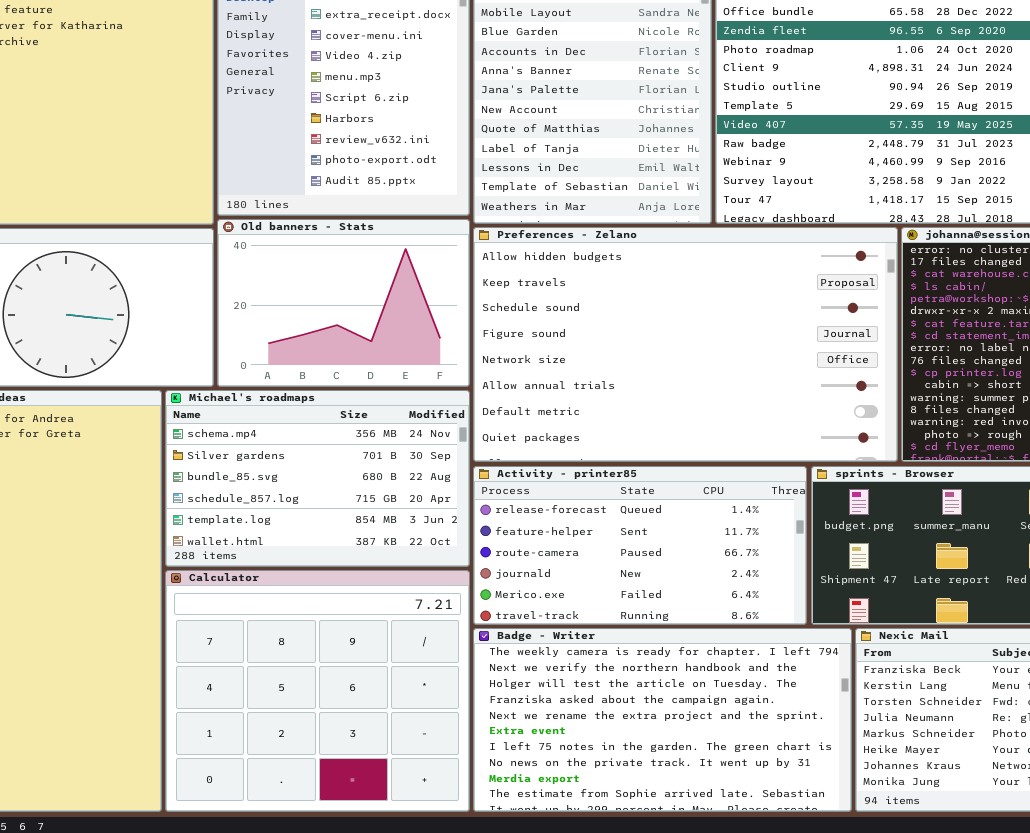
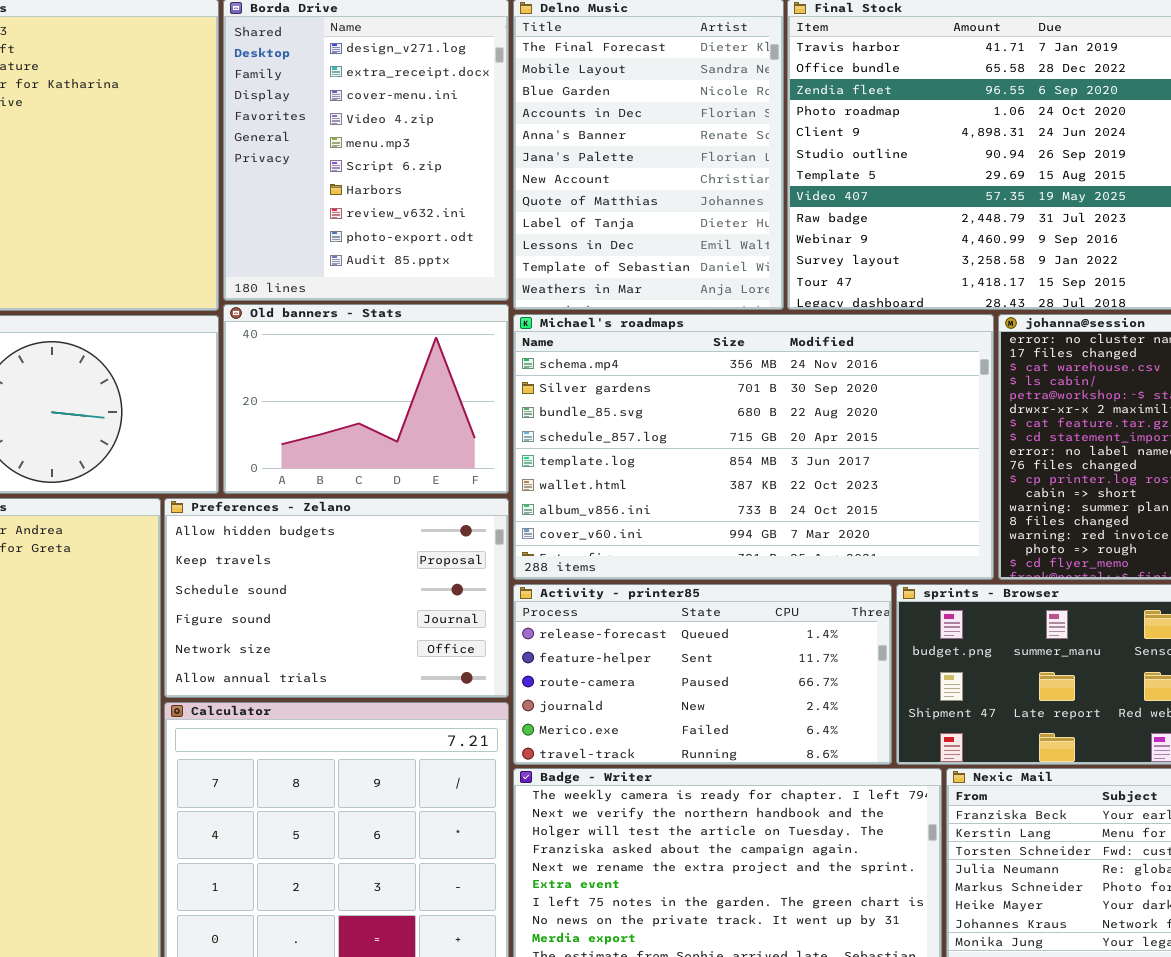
Preferences - Zelano: [473,227,898,462] -> [164,498,509,698], moved, resized
Michael's roadmaps: [165,390,470,567] -> [513,314,994,580], moved, resized

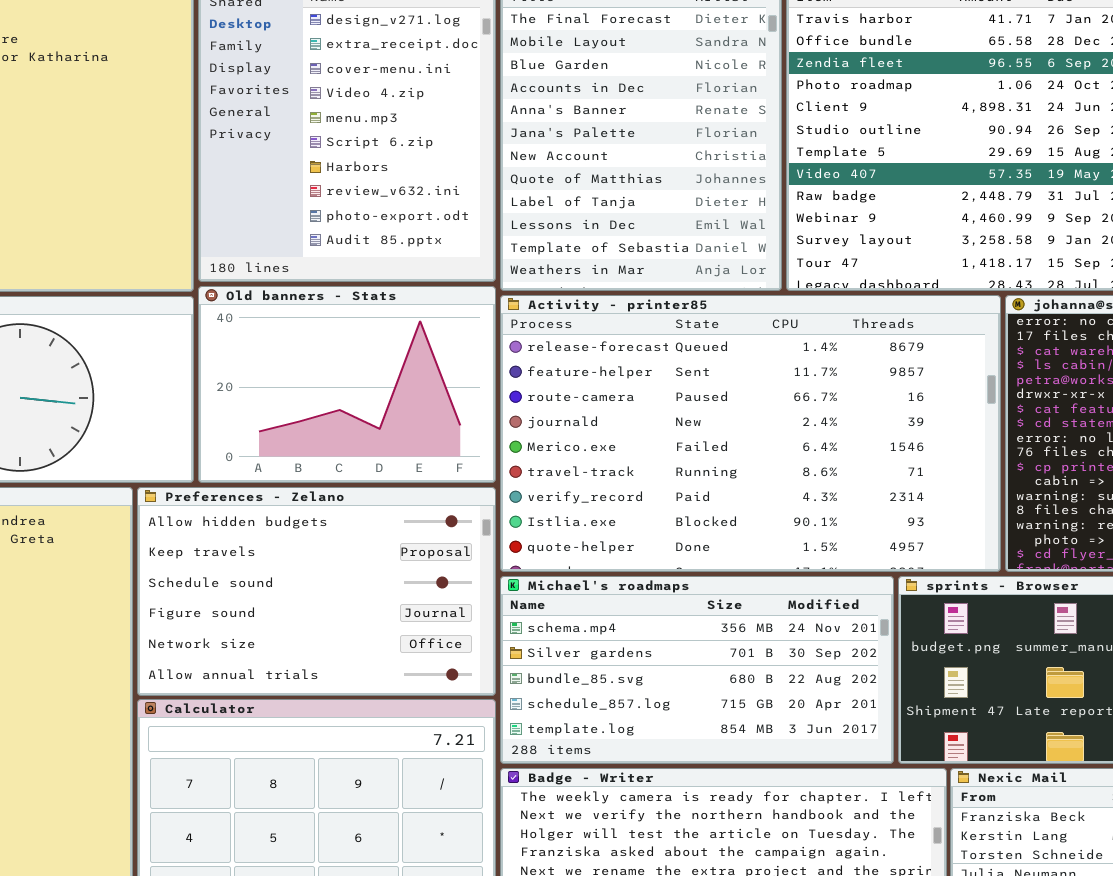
Michael's roadmaps: [513,314,994,580] -> [500,576,894,764], moved, resized
Activity - printer85: [513,584,892,765] -> [500,295,1001,572], moved, resized

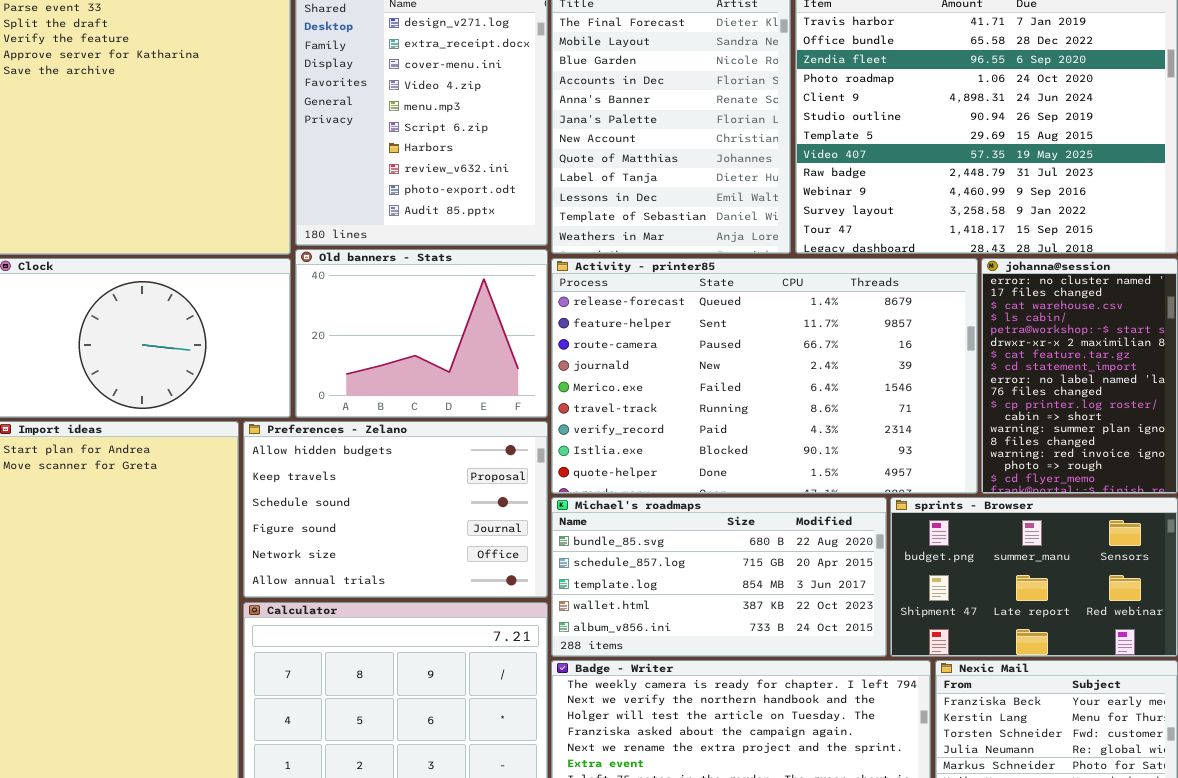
Michael's roadmaps: [500,576,894,764] -> [551,497,887,657], scrolled down 2 rows

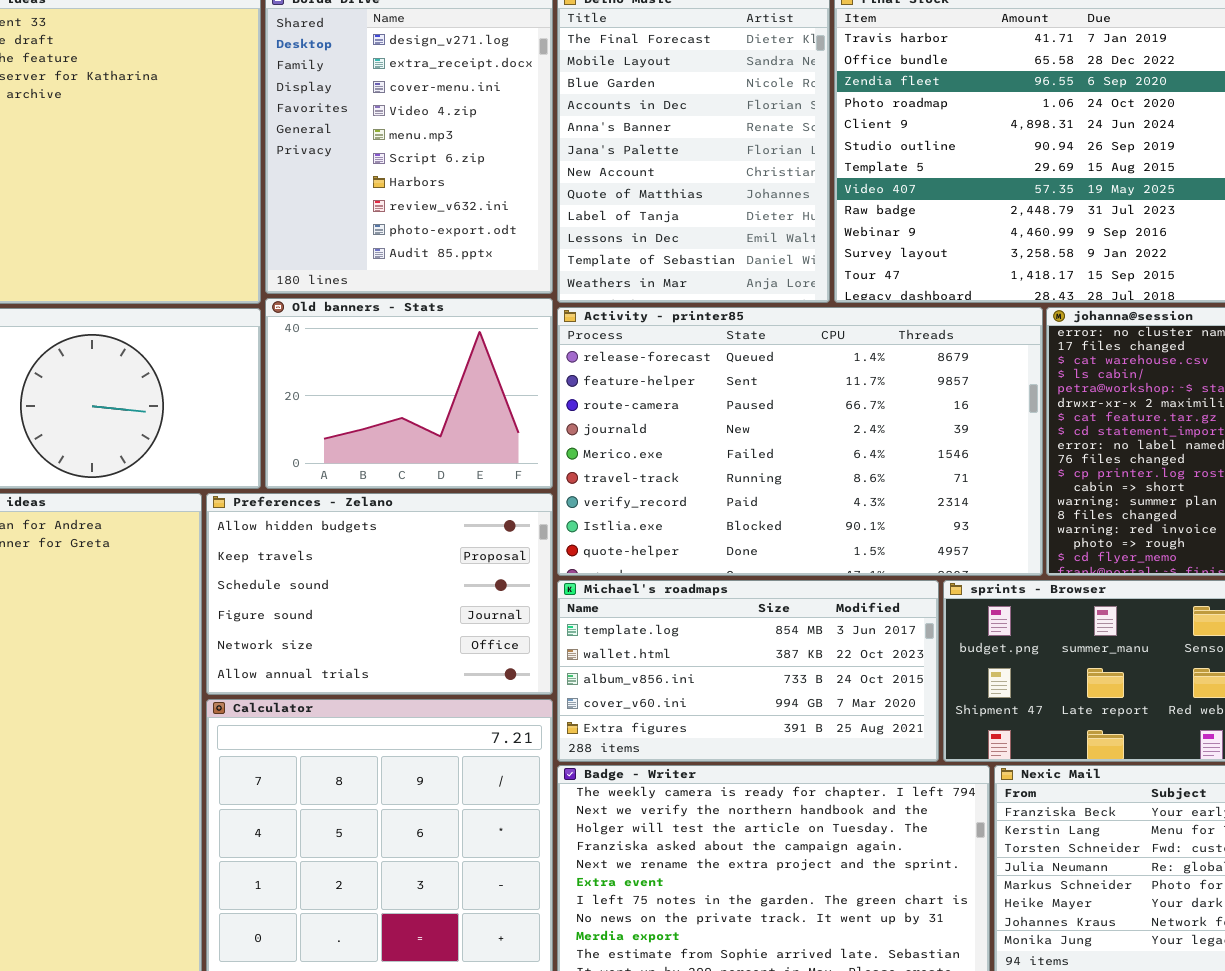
Michael's roadmaps: [551,497,887,657] -> [557,580,939,762], scrolled down 2 rows

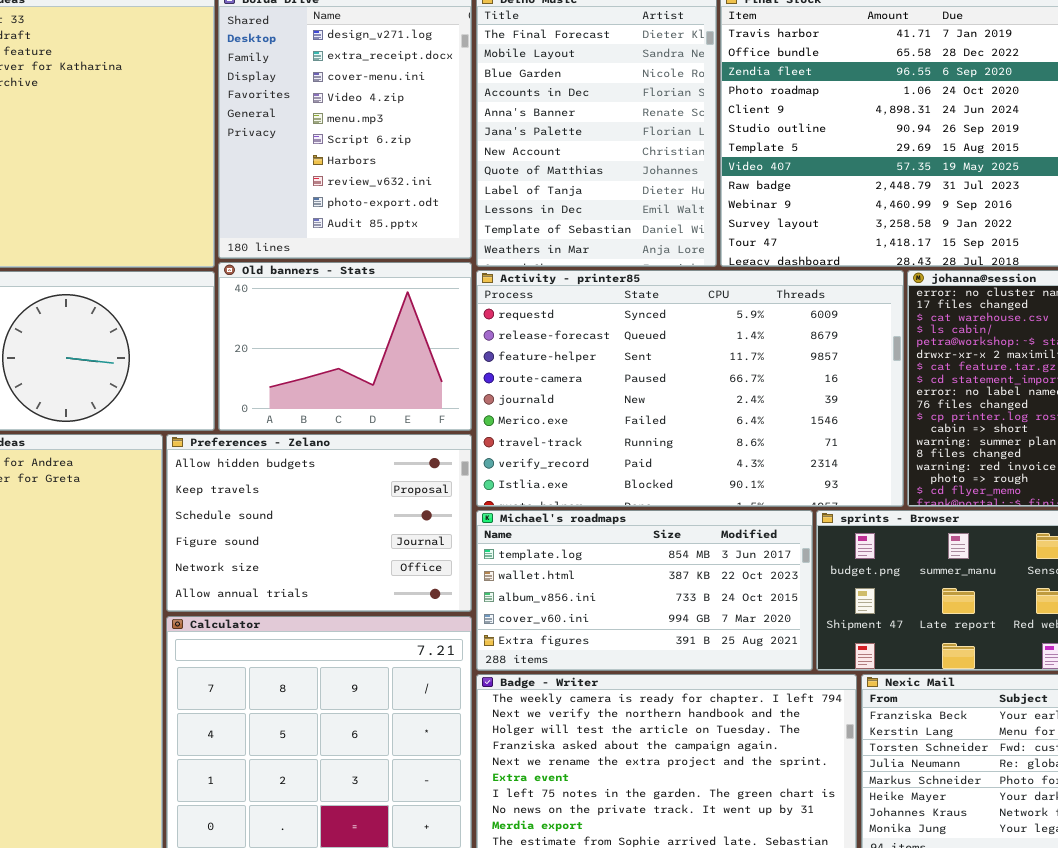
Activity - printer85: [557,307,1043,576] -> [476,270,904,507], scrolled up 1 row

